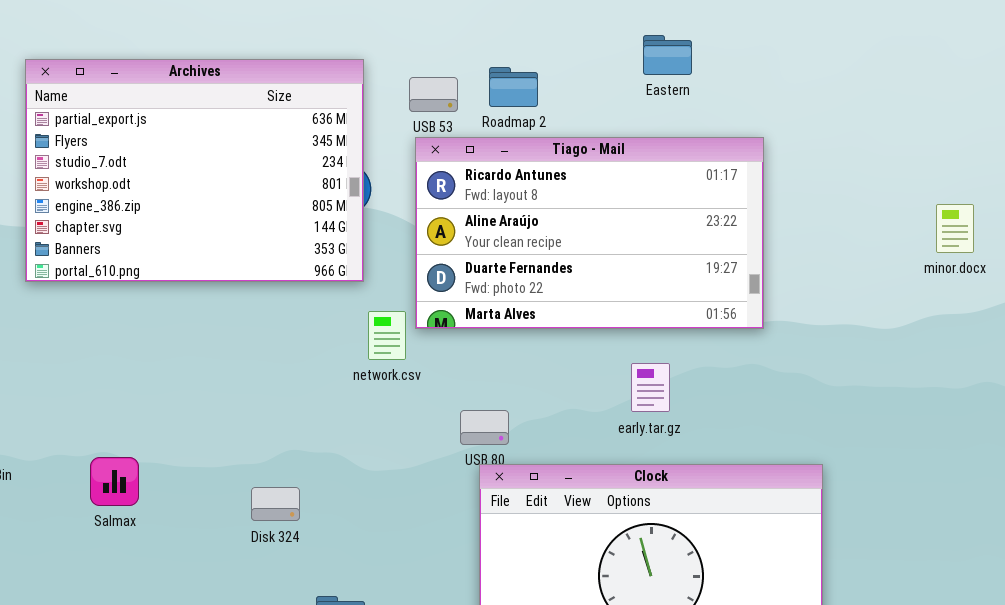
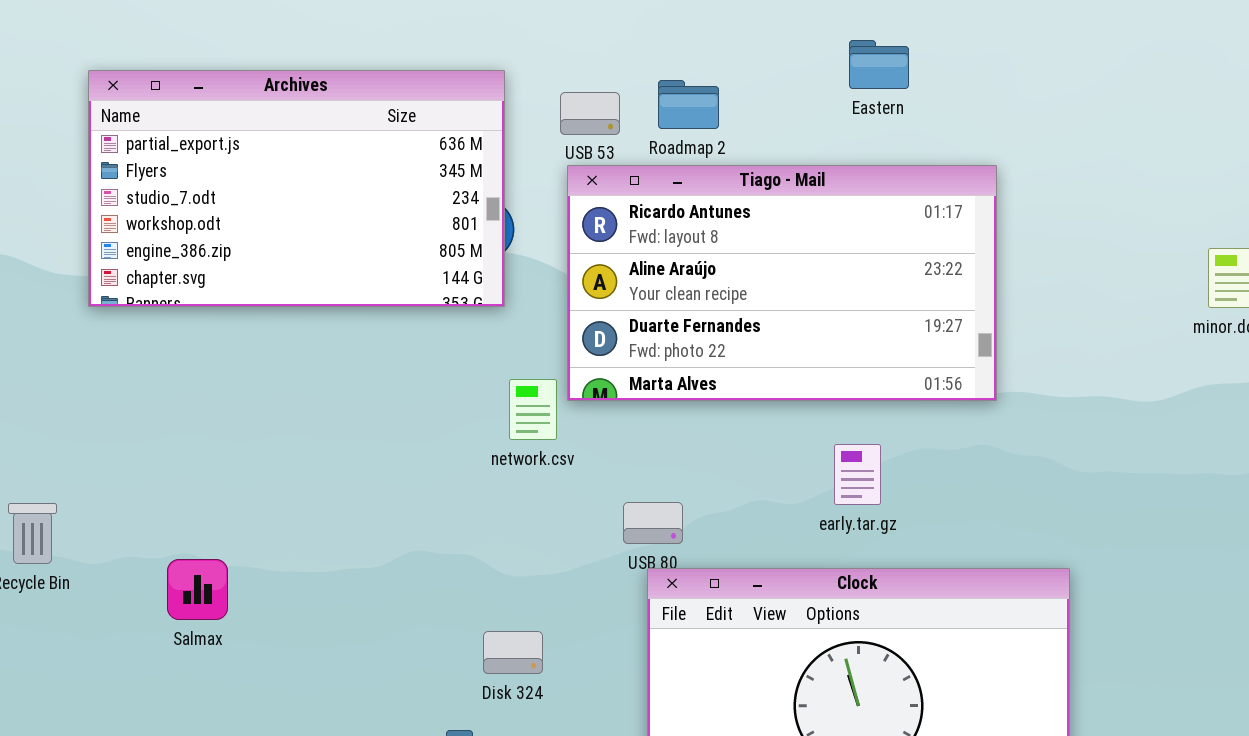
Archives: [25,59,364,282] -> [88,70,505,307], resized
Disk 324: [251,487,300,521] -> [483,631,543,674], moved

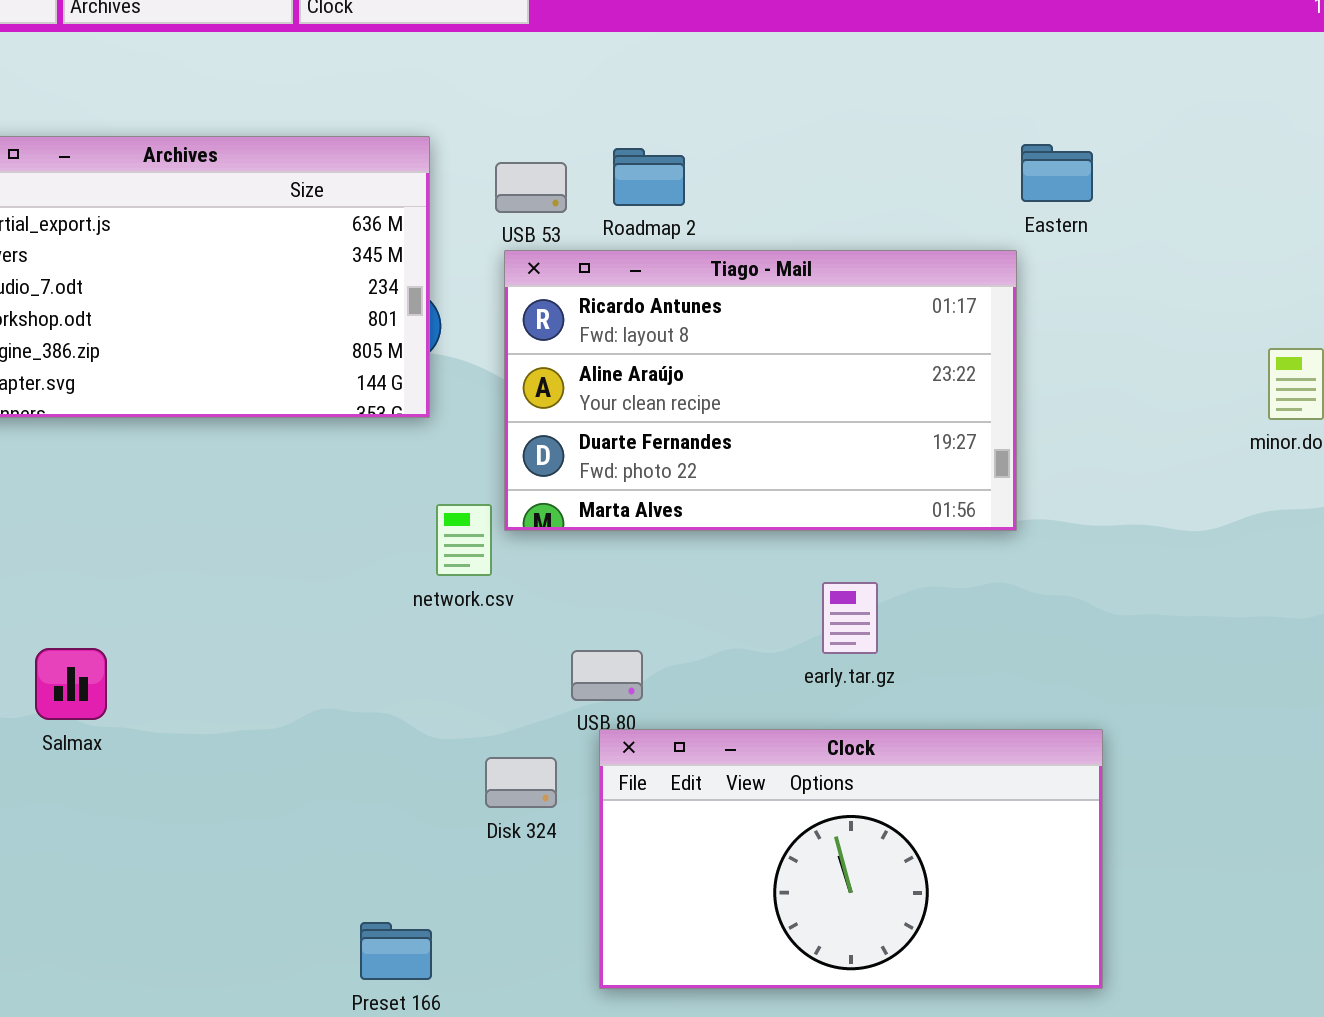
Eastern: [849,40,909,89] -> [1021,144,1093,202], moved
Salmax: [167,559,228,620] -> [35,648,107,720], moved
Disk 324: [483,631,543,674] -> [485,757,557,808], moved

